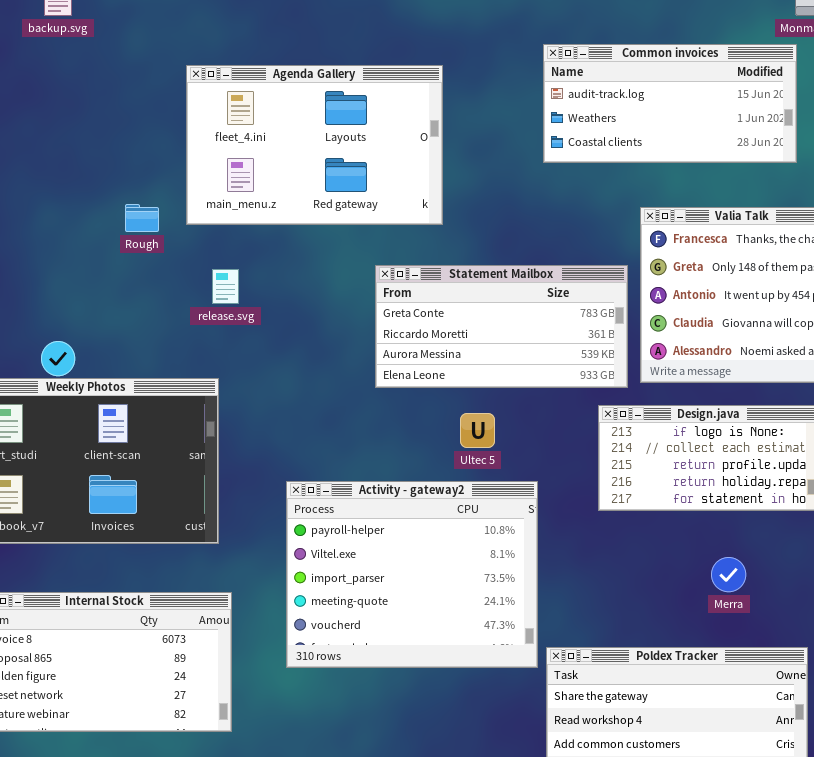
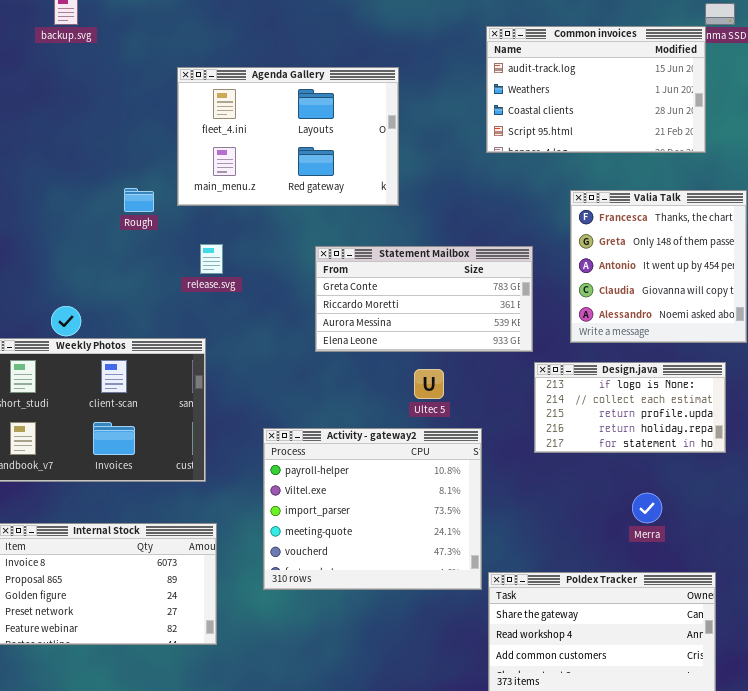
Common invoices: [543,44,797,163] -> [486,26,706,153], resized
Statement Mailbox: [375,265,628,388] -> [315,246,533,352], moved

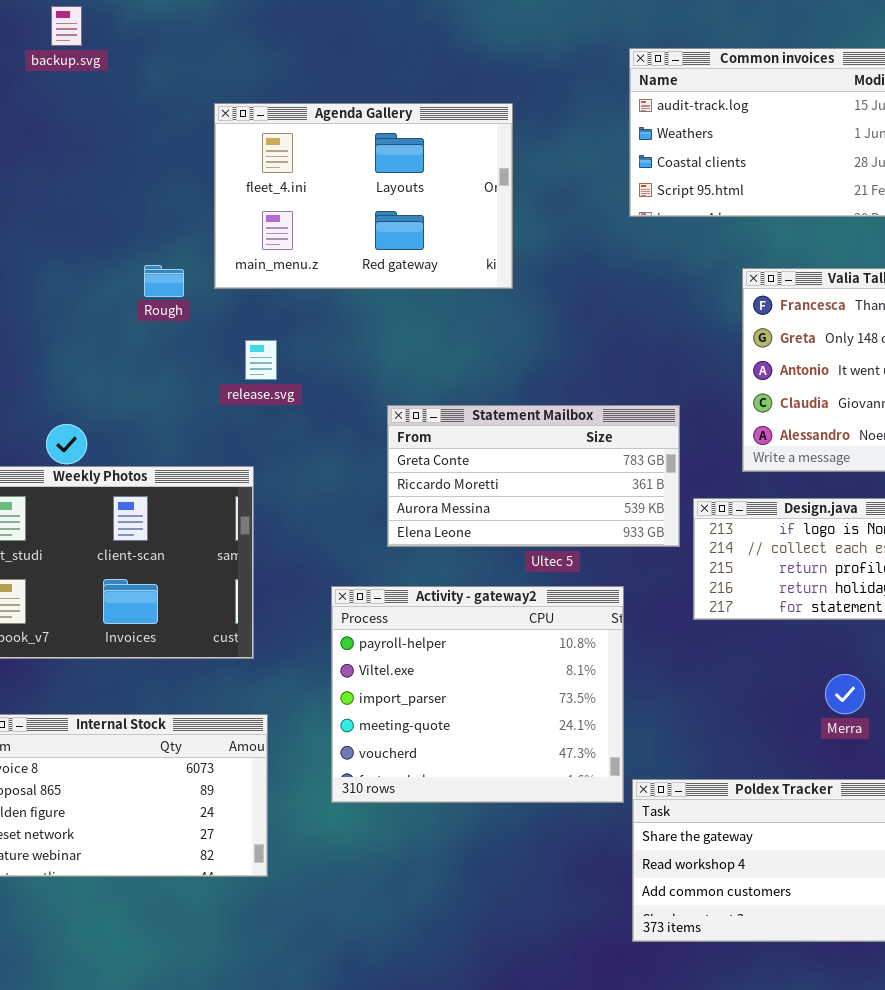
Statement Mailbox: [315,246,533,352] -> [387,405,680,547], moved

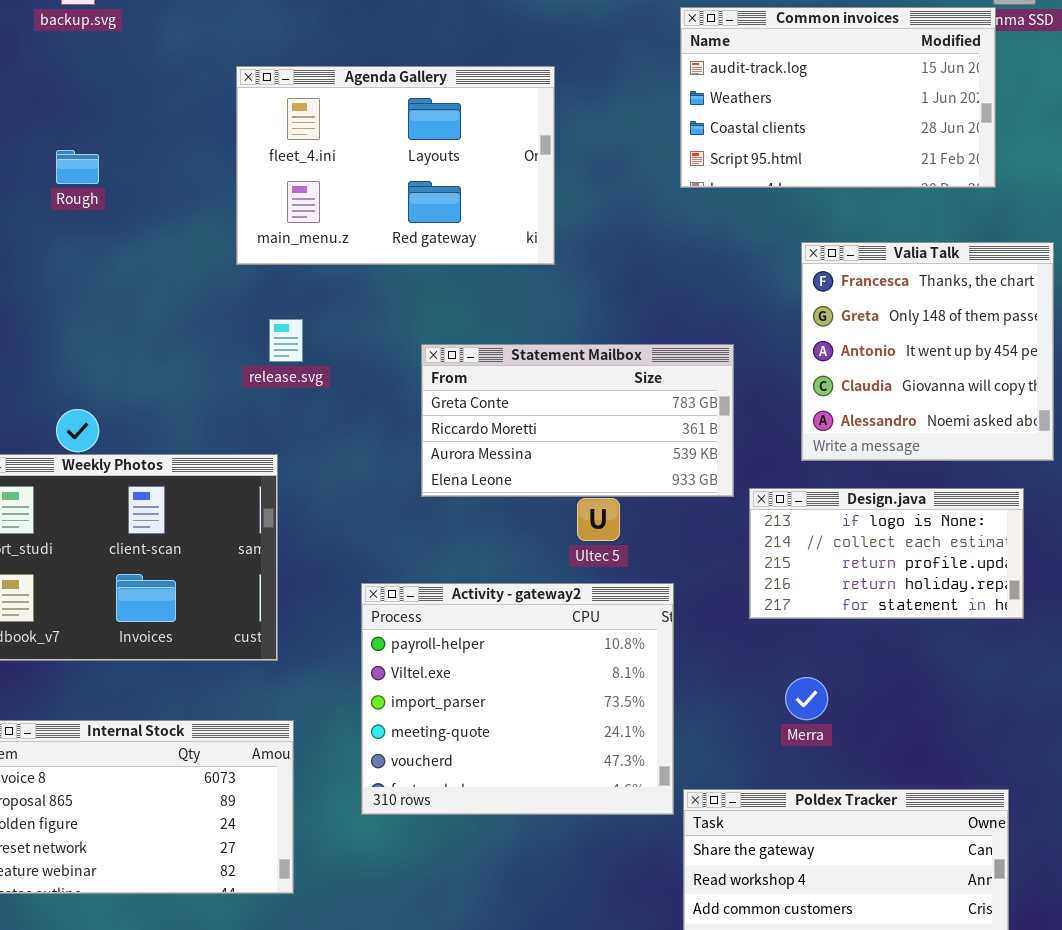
Rough: [144,265,184,297] -> [56,150,99,184], moved
Statement Mailbox: [387,405,680,547] -> [421,344,734,497], moved
Merra: [825,674,865,714] -> [785,677,828,720], moved

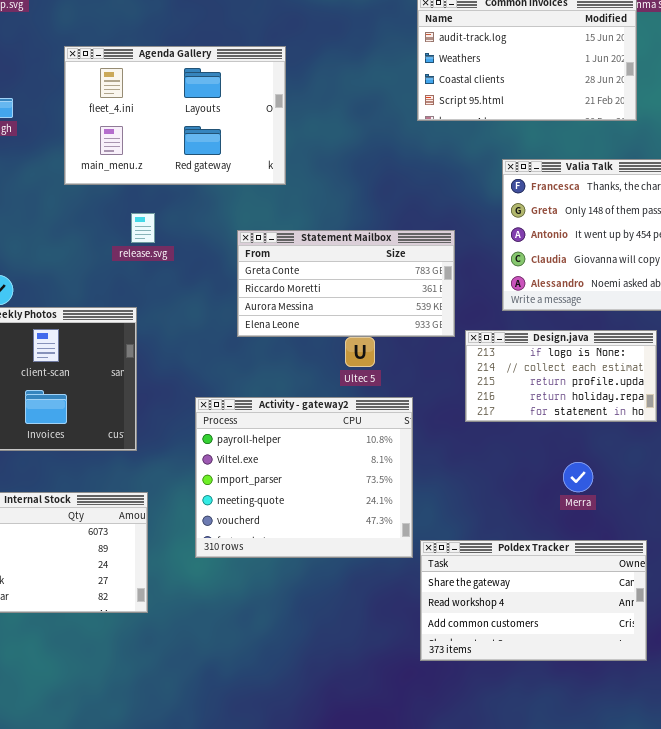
Agenda Gallery: [236,66,555,265] -> [64,46,286,185], moved
Merra: [785,677,828,720] -> [563,462,593,492], moved

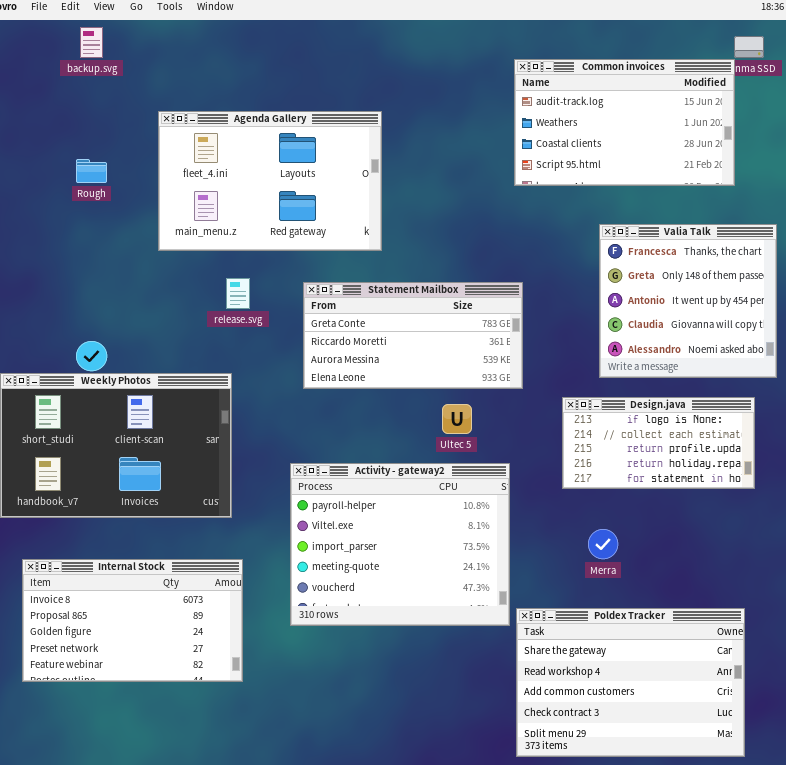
Statement Mailbox: [237,230,455,337] -> [303,282,523,389], moved
Merra: [563,462,593,492] -> [588,529,618,559], moved
Poldex Tracker: [420,540,647,661] -> [516,608,745,757], resized

